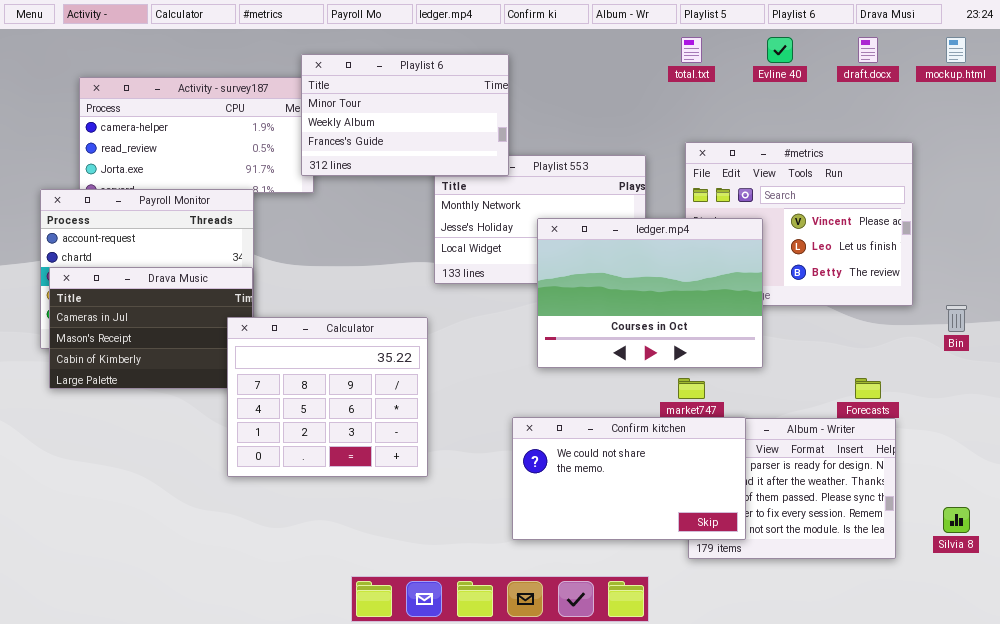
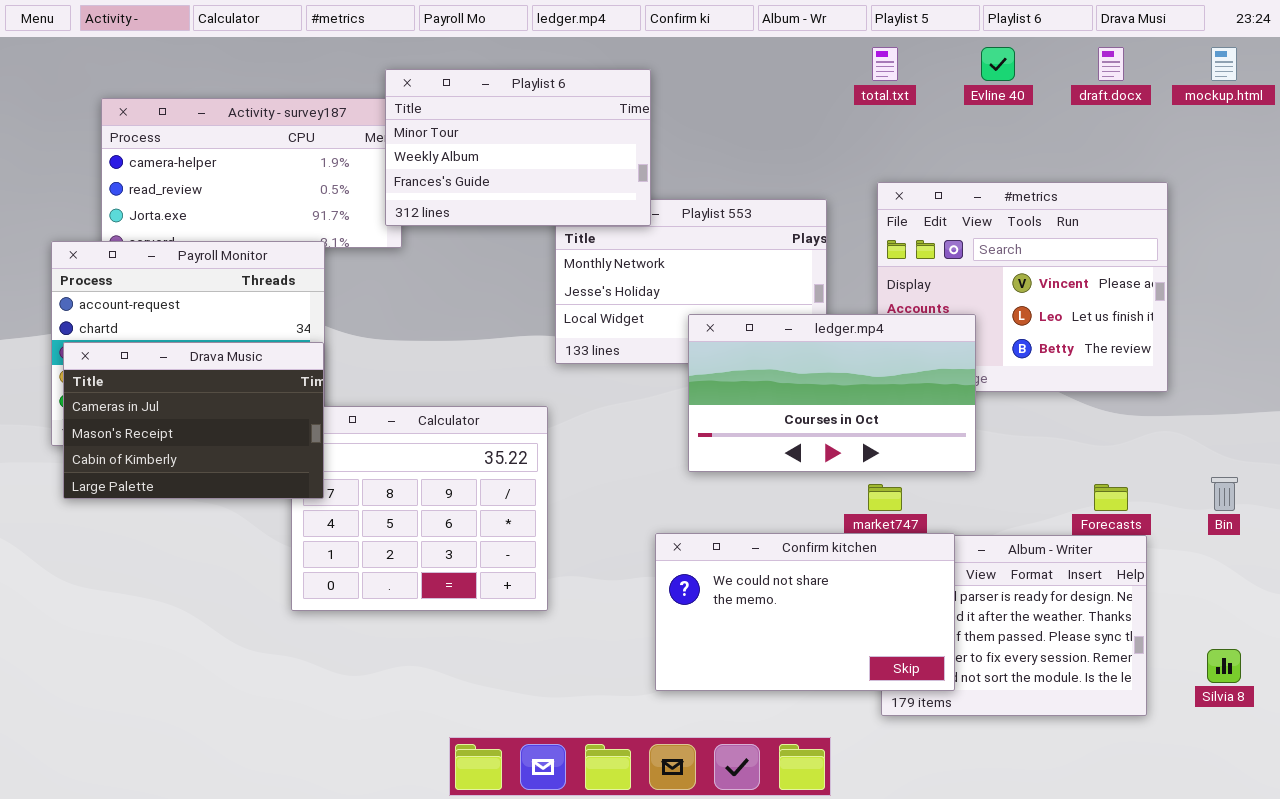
ledger.mp4: [537,218,763,368] -> [688,314,976,472], resized
Drava Music: [49,267,253,389] -> [63,342,324,499], raised
Bin: [946,305,967,332] -> [1211,477,1238,511], moved

